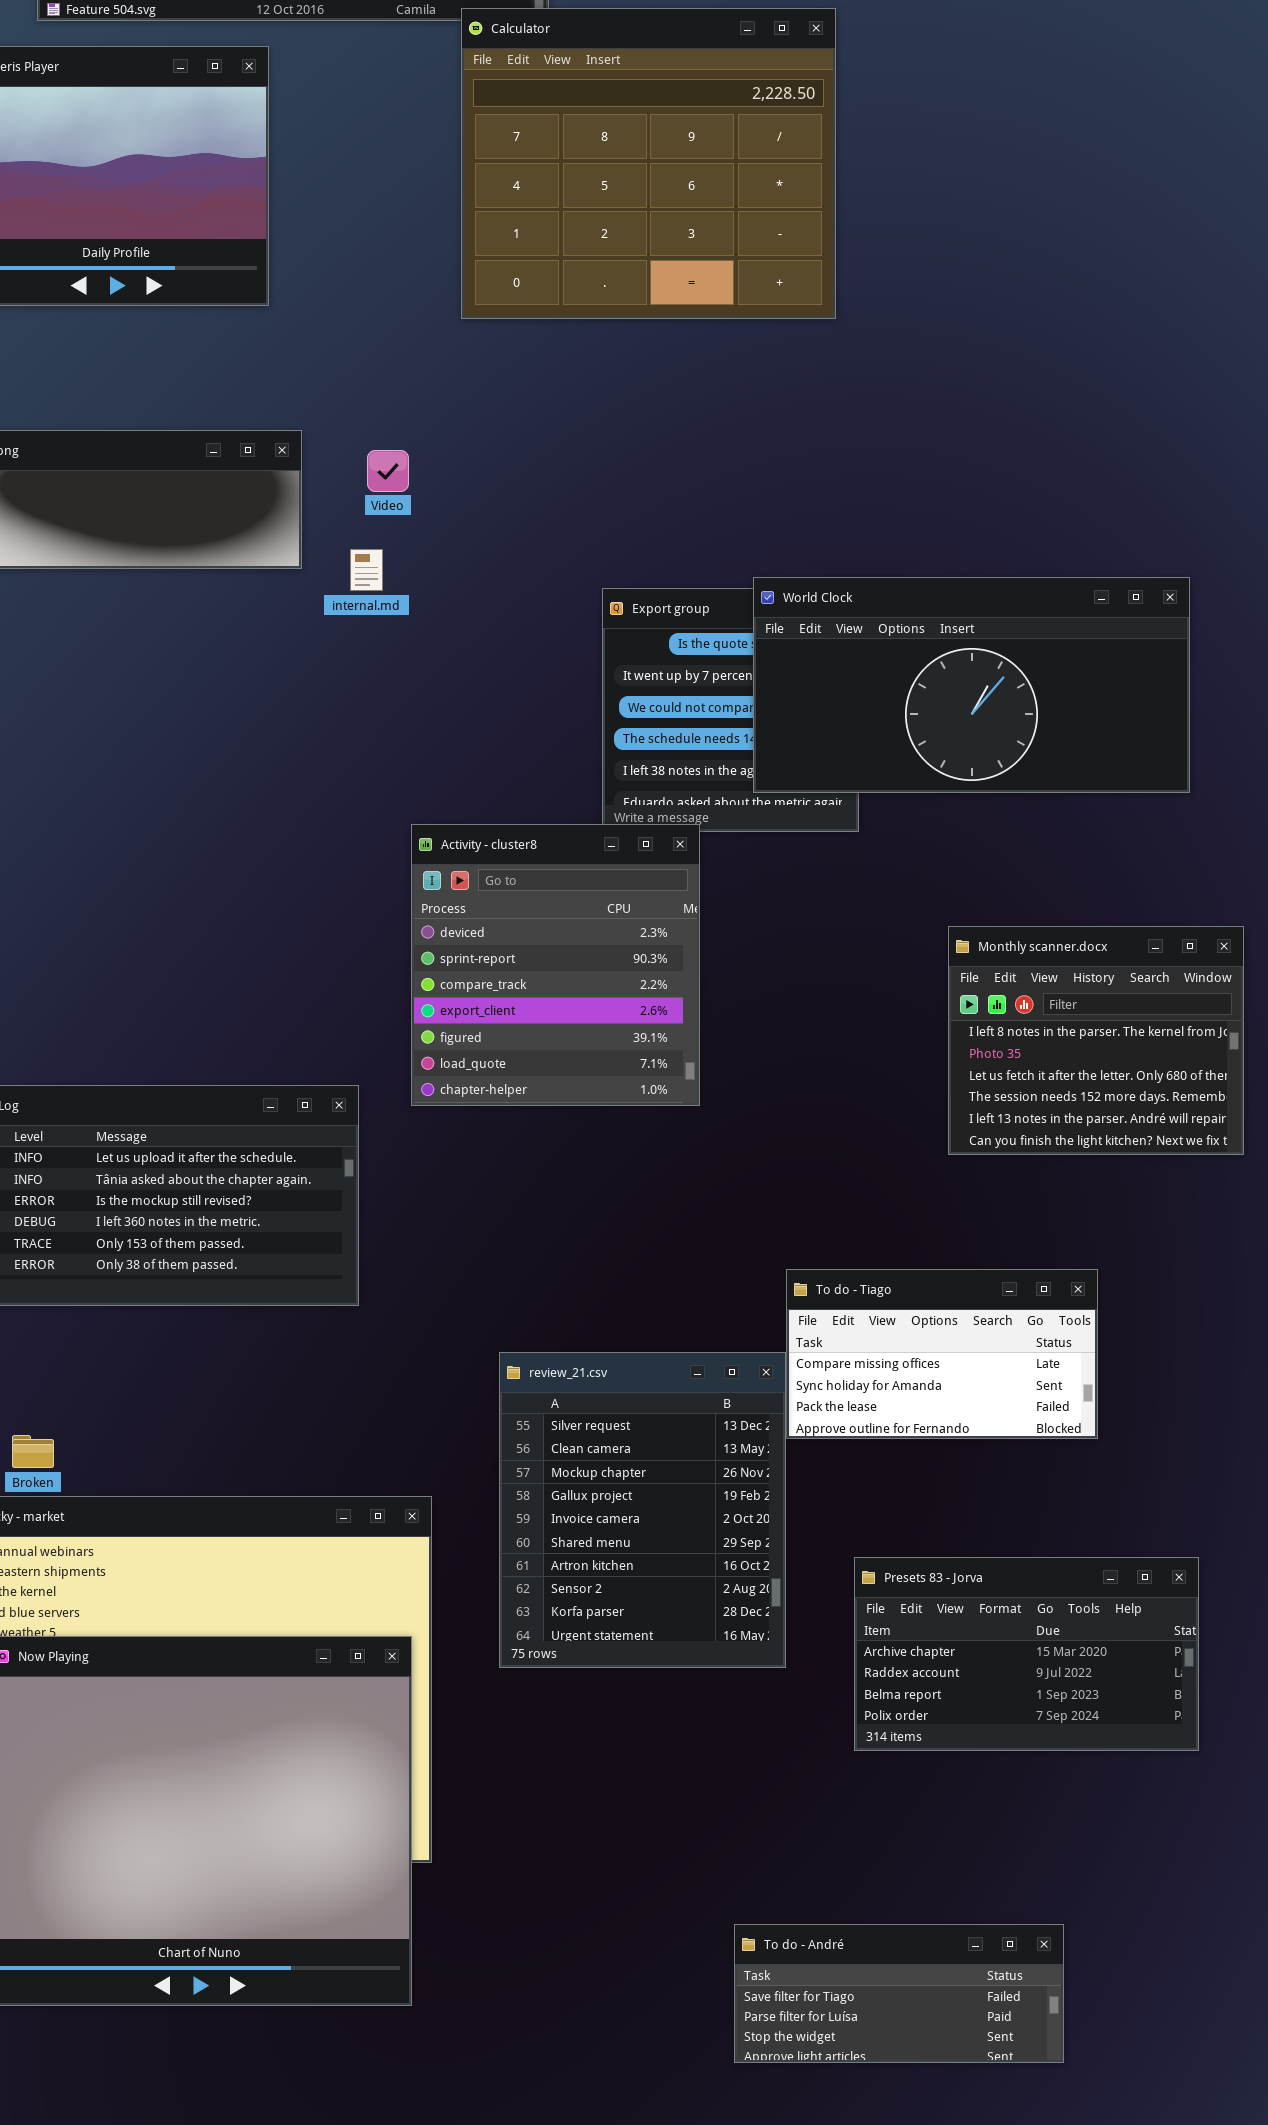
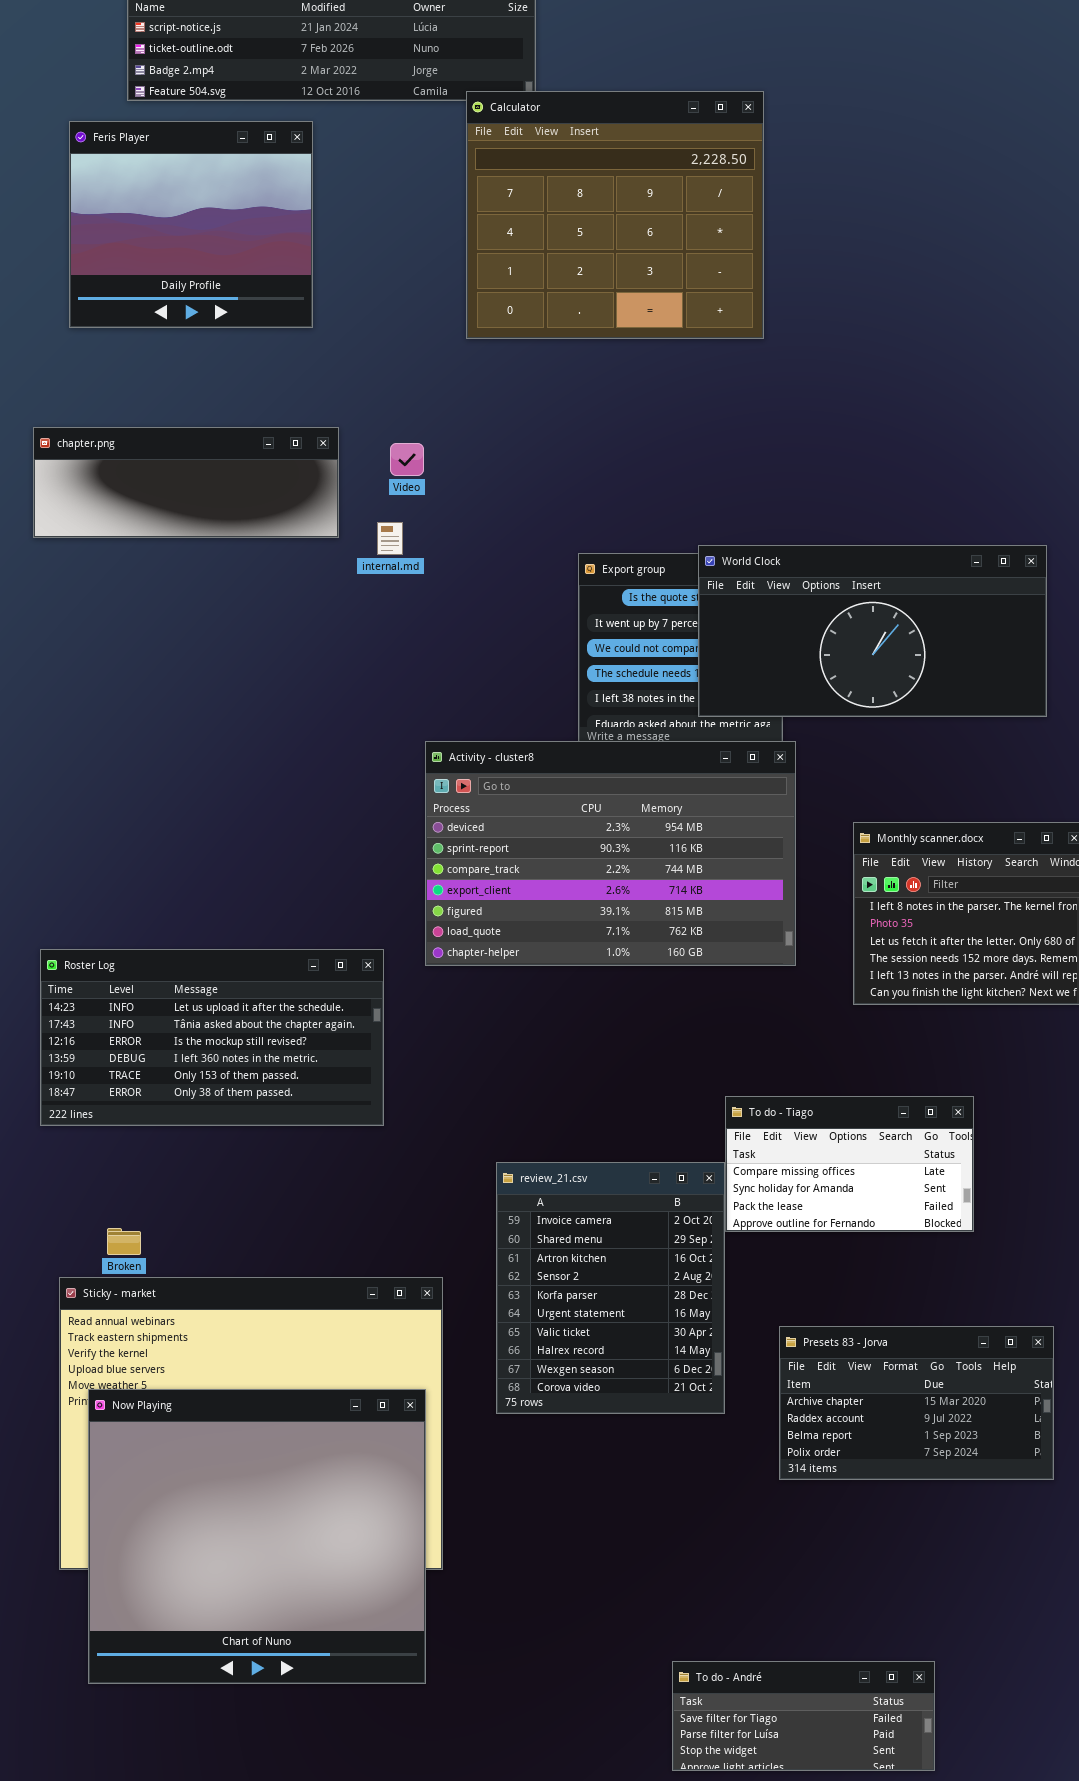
Activity - cluster8: [411,824,700,1106] -> [425,741,796,966], resized
review_21.csv: [499,1352,786,1668] -> [496,1162,725,1414], scrolled down 4 rows
To do - André: [734,1924,1064,2063] -> [672,1661,935,1771], moved

